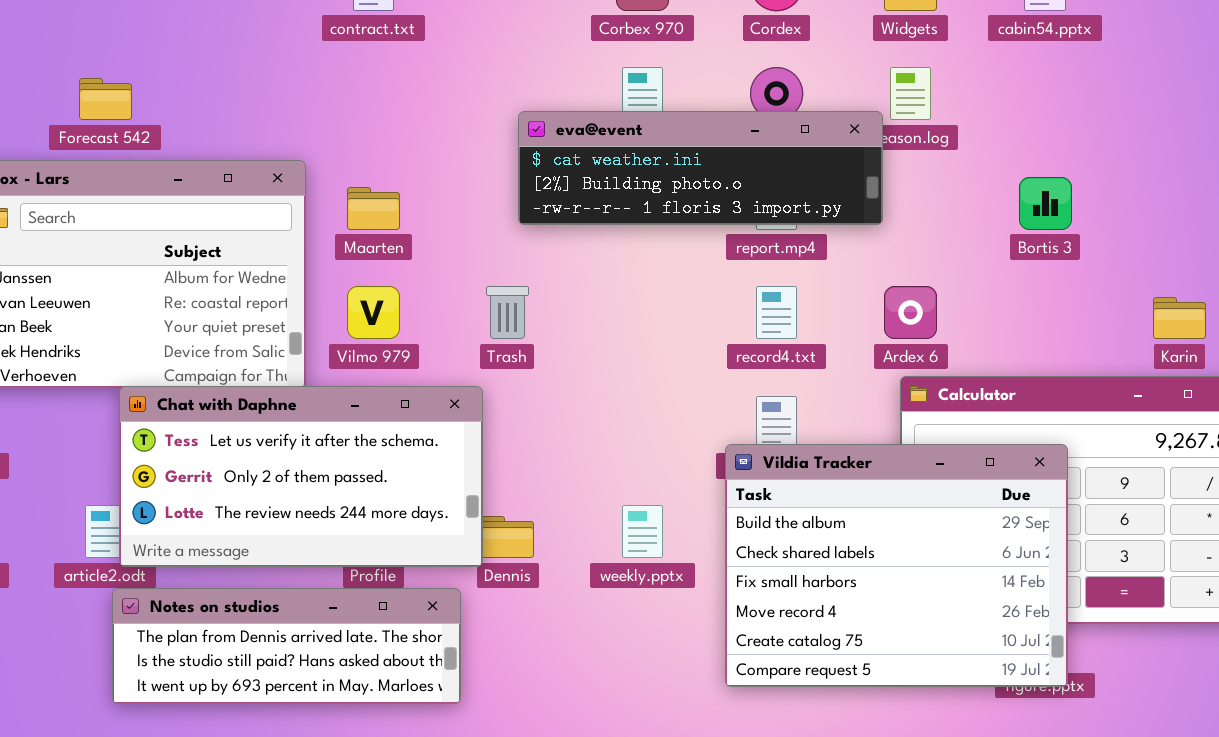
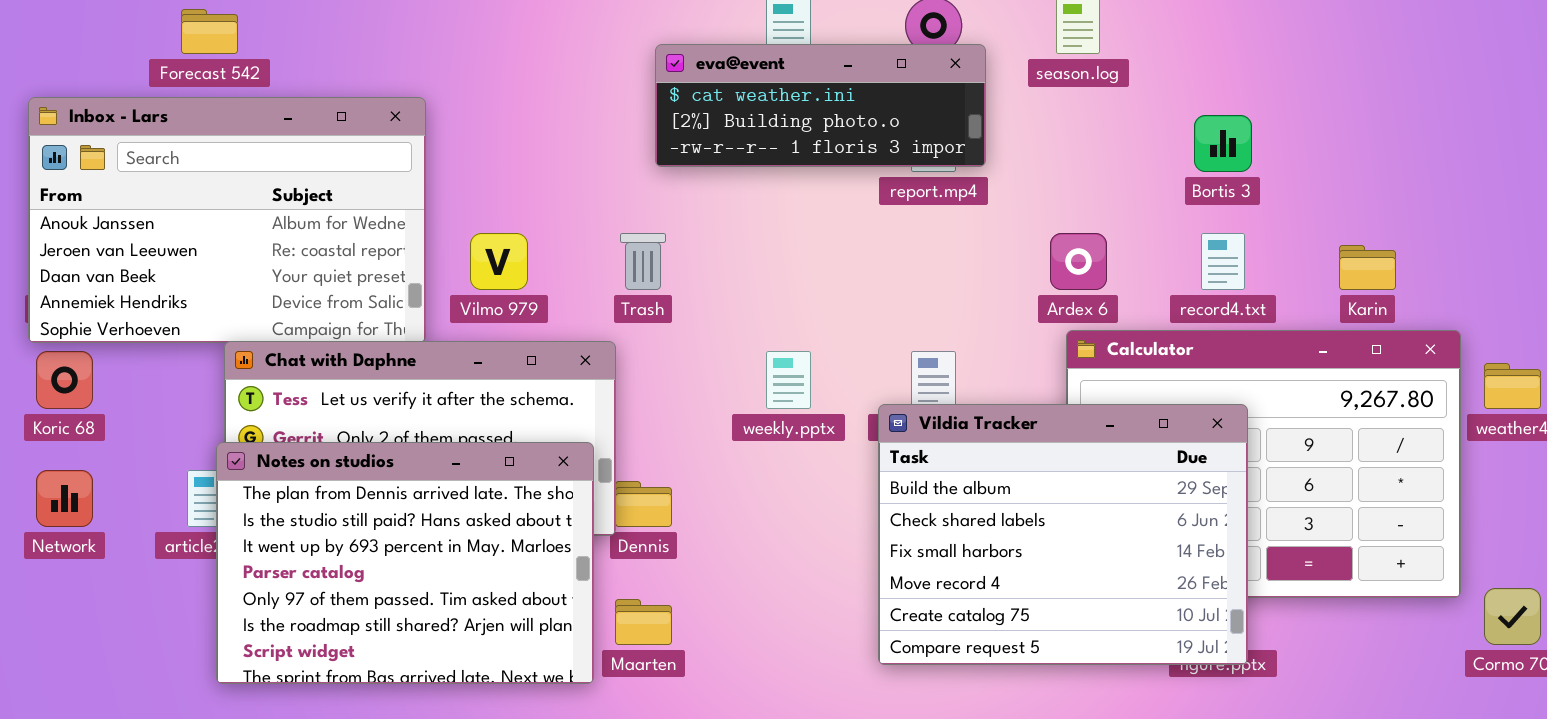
eva@event: [518,111,883,225] -> [655,44,986,167], resized
Maarten: [347,187,400,230] -> [615,599,672,645], moved
record4.txt: [756,286,797,339] -> [1201,233,1245,290], moved
weekly.pptx: [622,505,663,558] -> [766,351,811,409], moved
Notes on studios: [112,588,461,704] -> [216,442,594,684], resized

